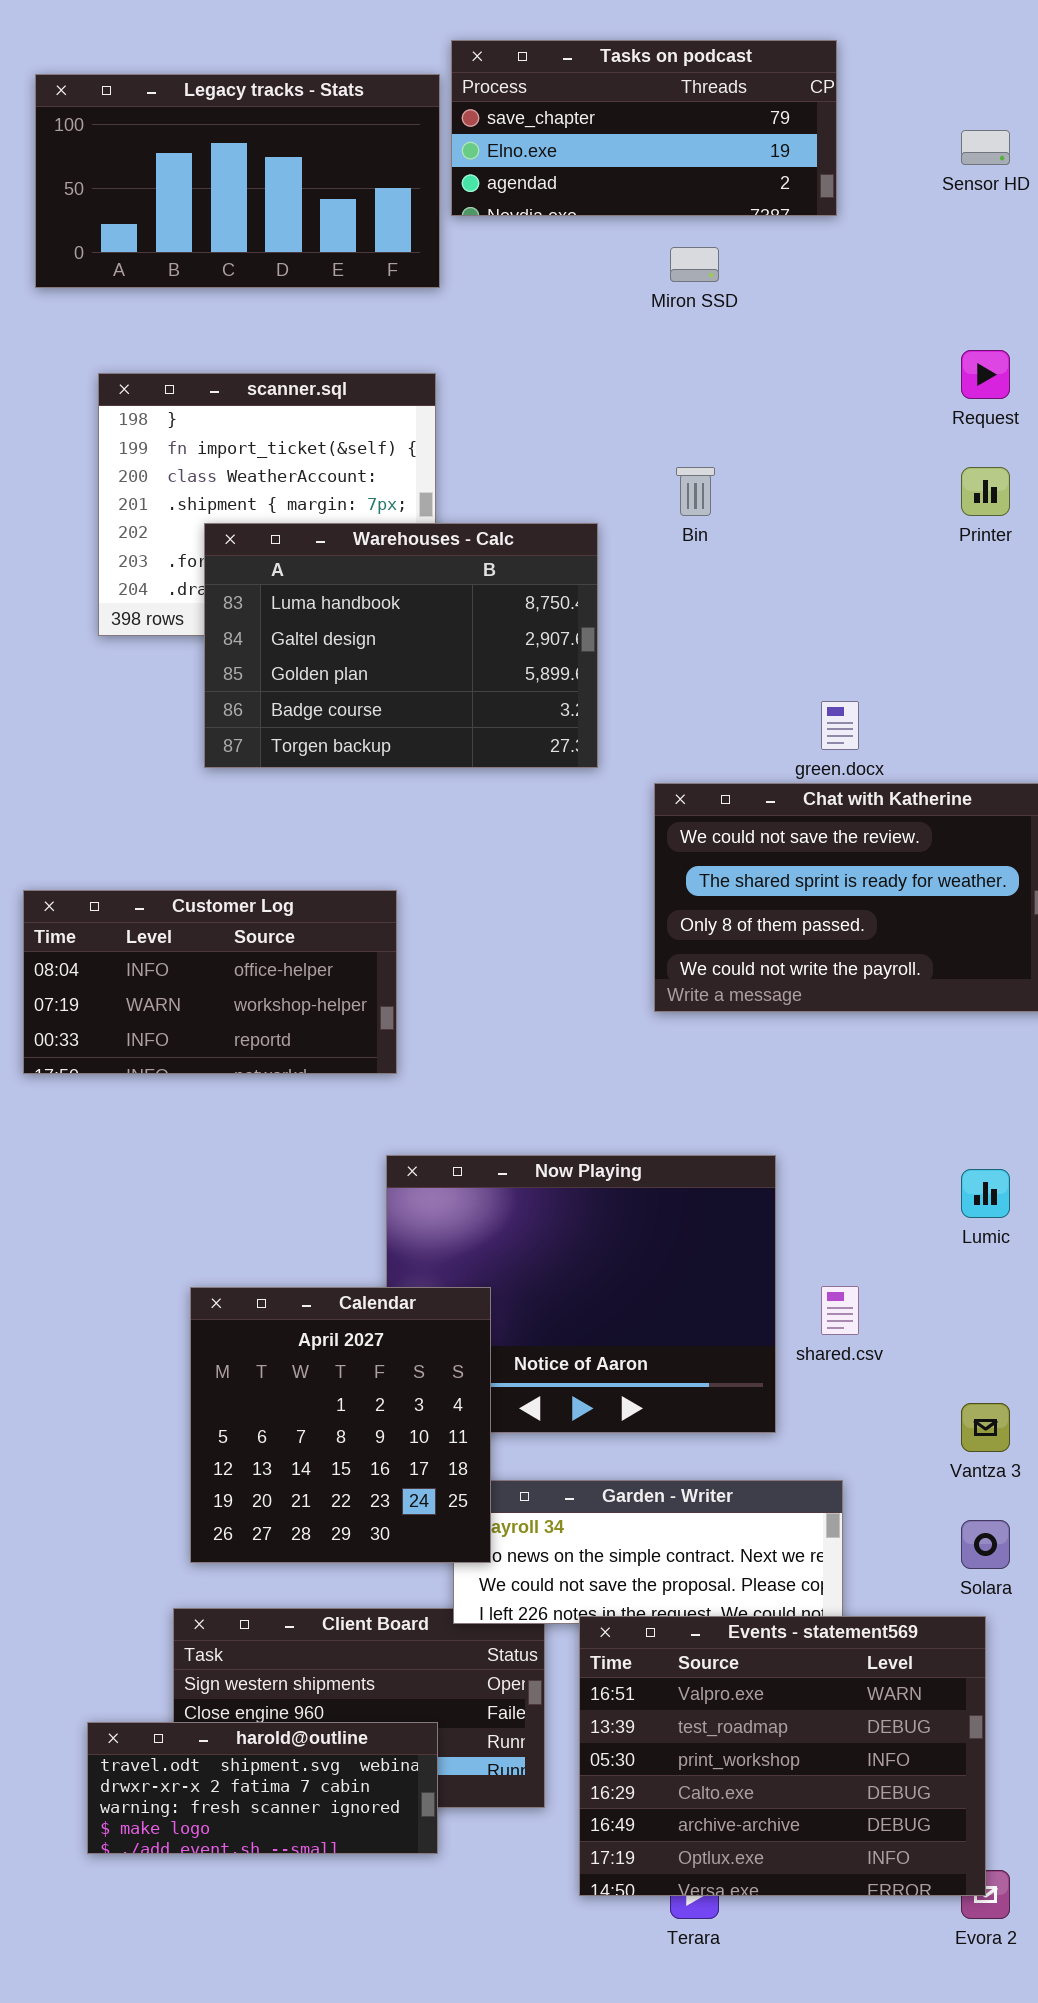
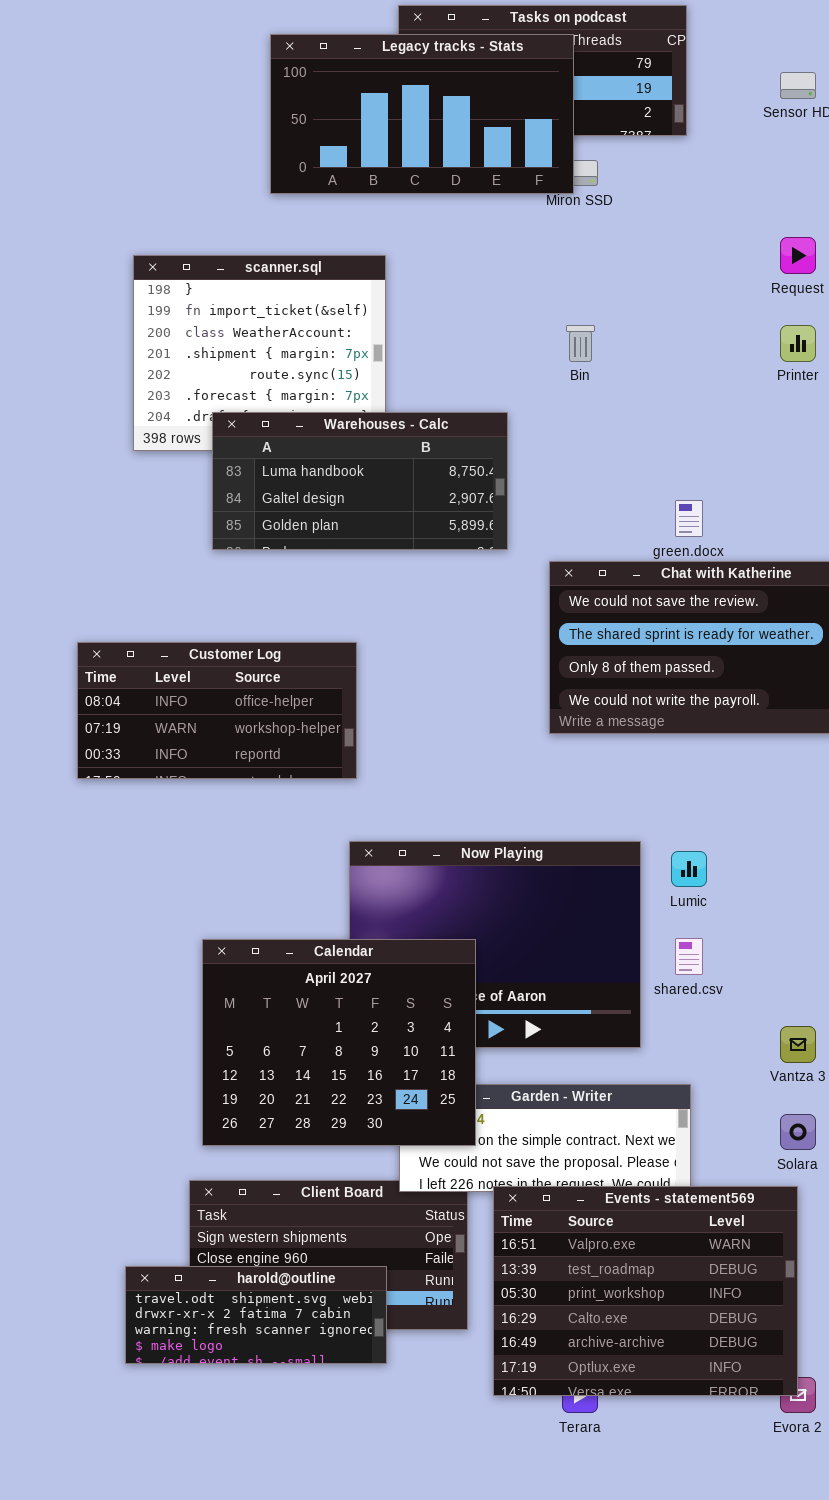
Legacy tracks - Stats: [35,74,440,288] -> [270,34,574,194], moved
Warehouses - Calc: [204,523,598,768] -> [212,412,508,550], resized
Lumic: [961,1169,1010,1218] -> [671,851,707,887], moved
Calendar: [190,1287,491,1563] -> [202,939,476,1146], resized

